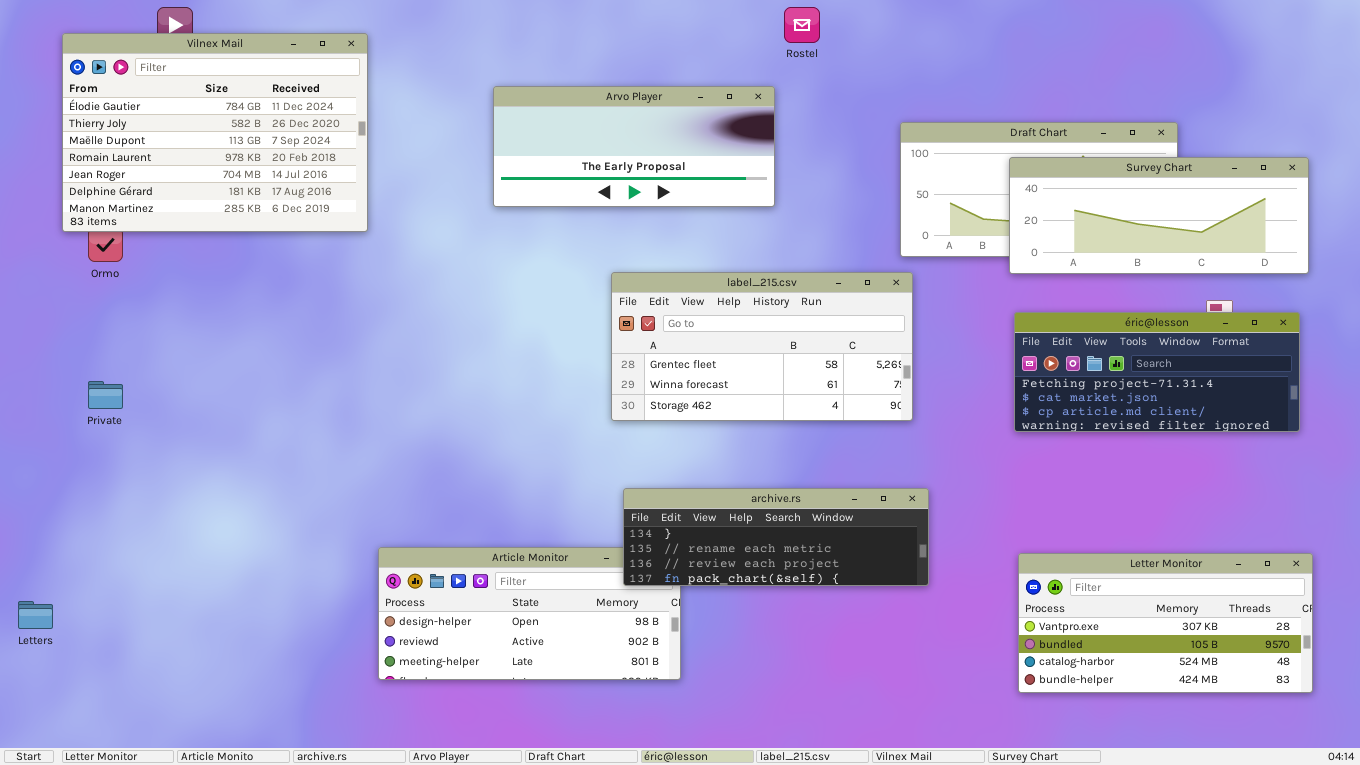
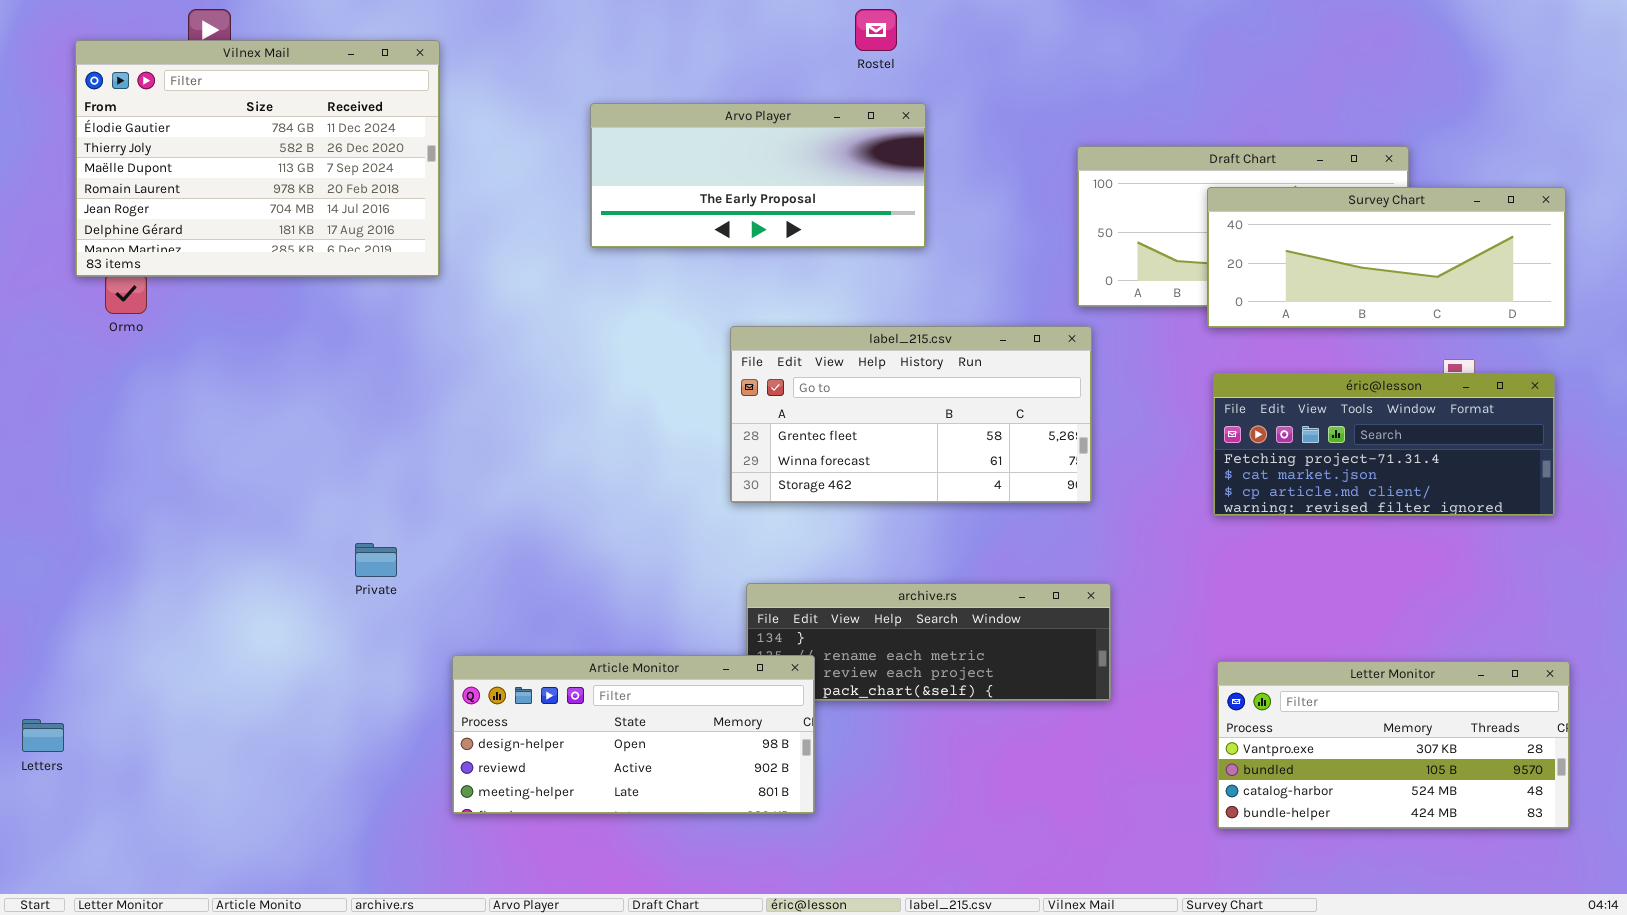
Rostel: [784,7,820,43] -> [855,9,897,51], moved
Private: [88,381,123,409] -> [355,543,397,577], moved
Article Monitor: [378,547,681,680] -> [452,655,815,814], raised

